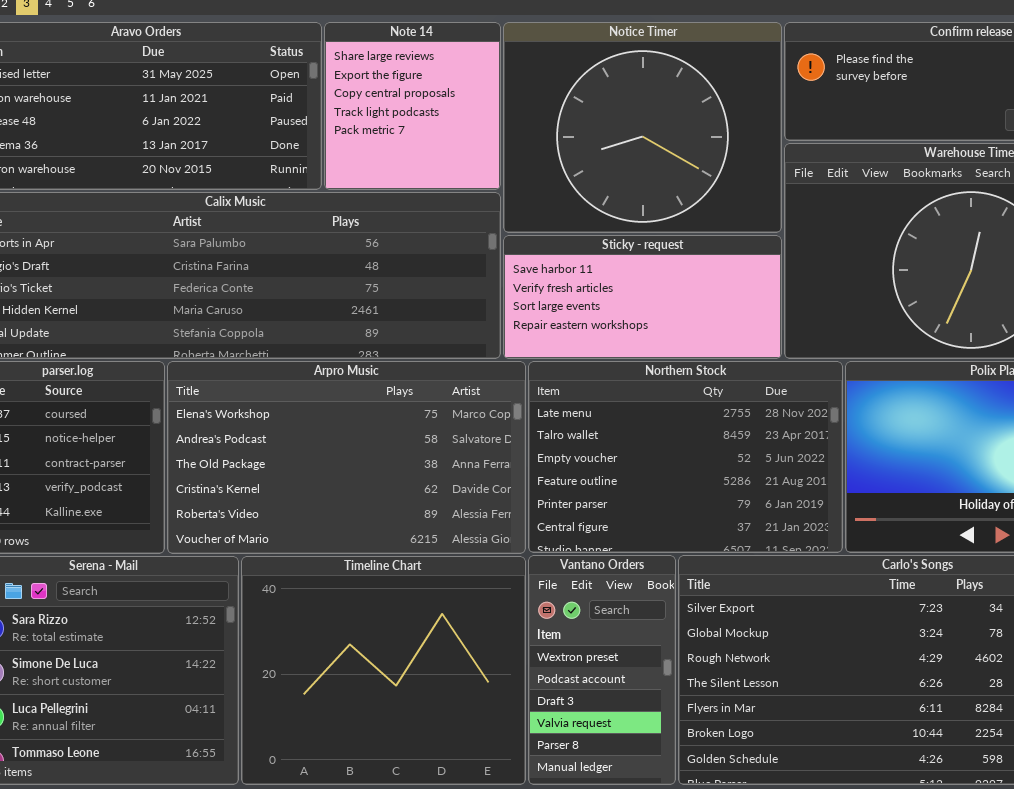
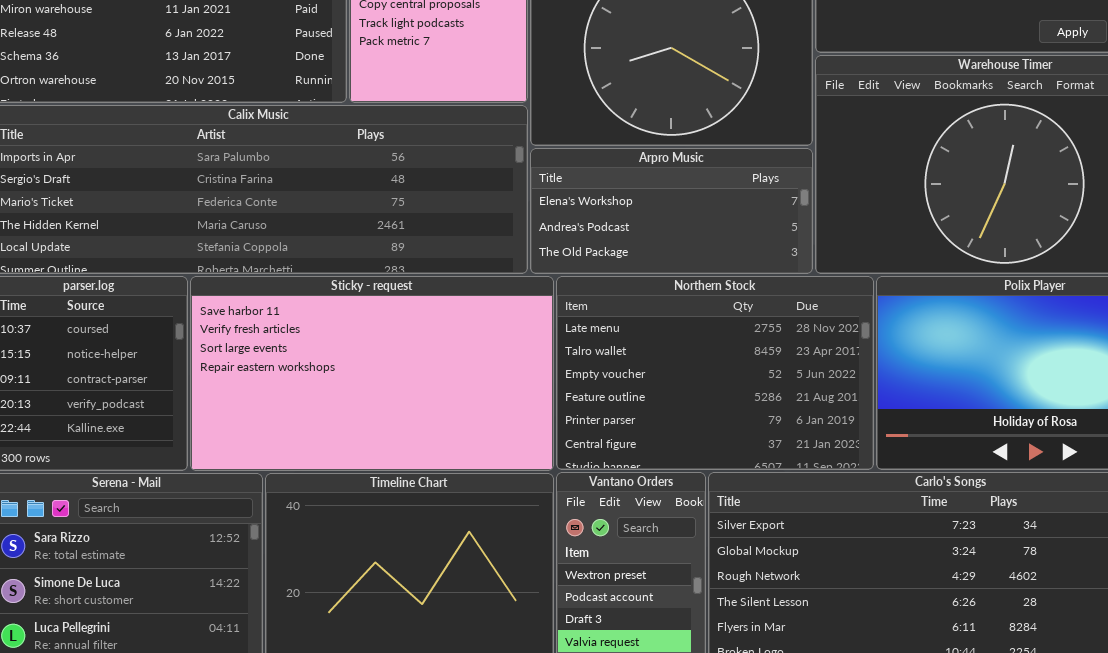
Sticky - request: [503,235,782,359] -> [190,276,554,471], moved, resized
Arpro Music: [167,361,526,554] -> [530,148,813,274], moved, resized

